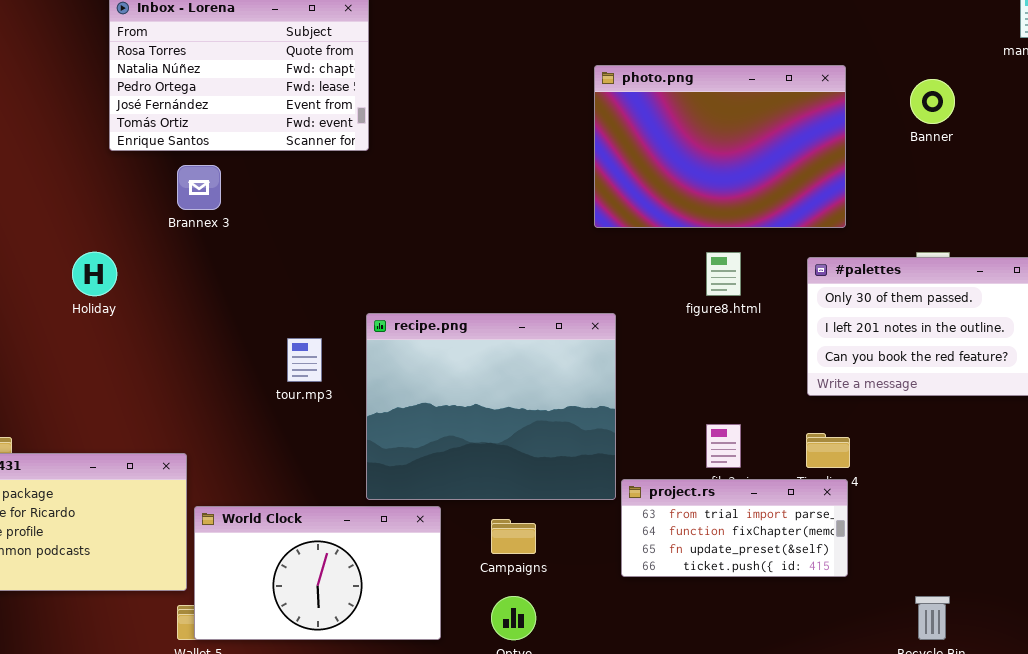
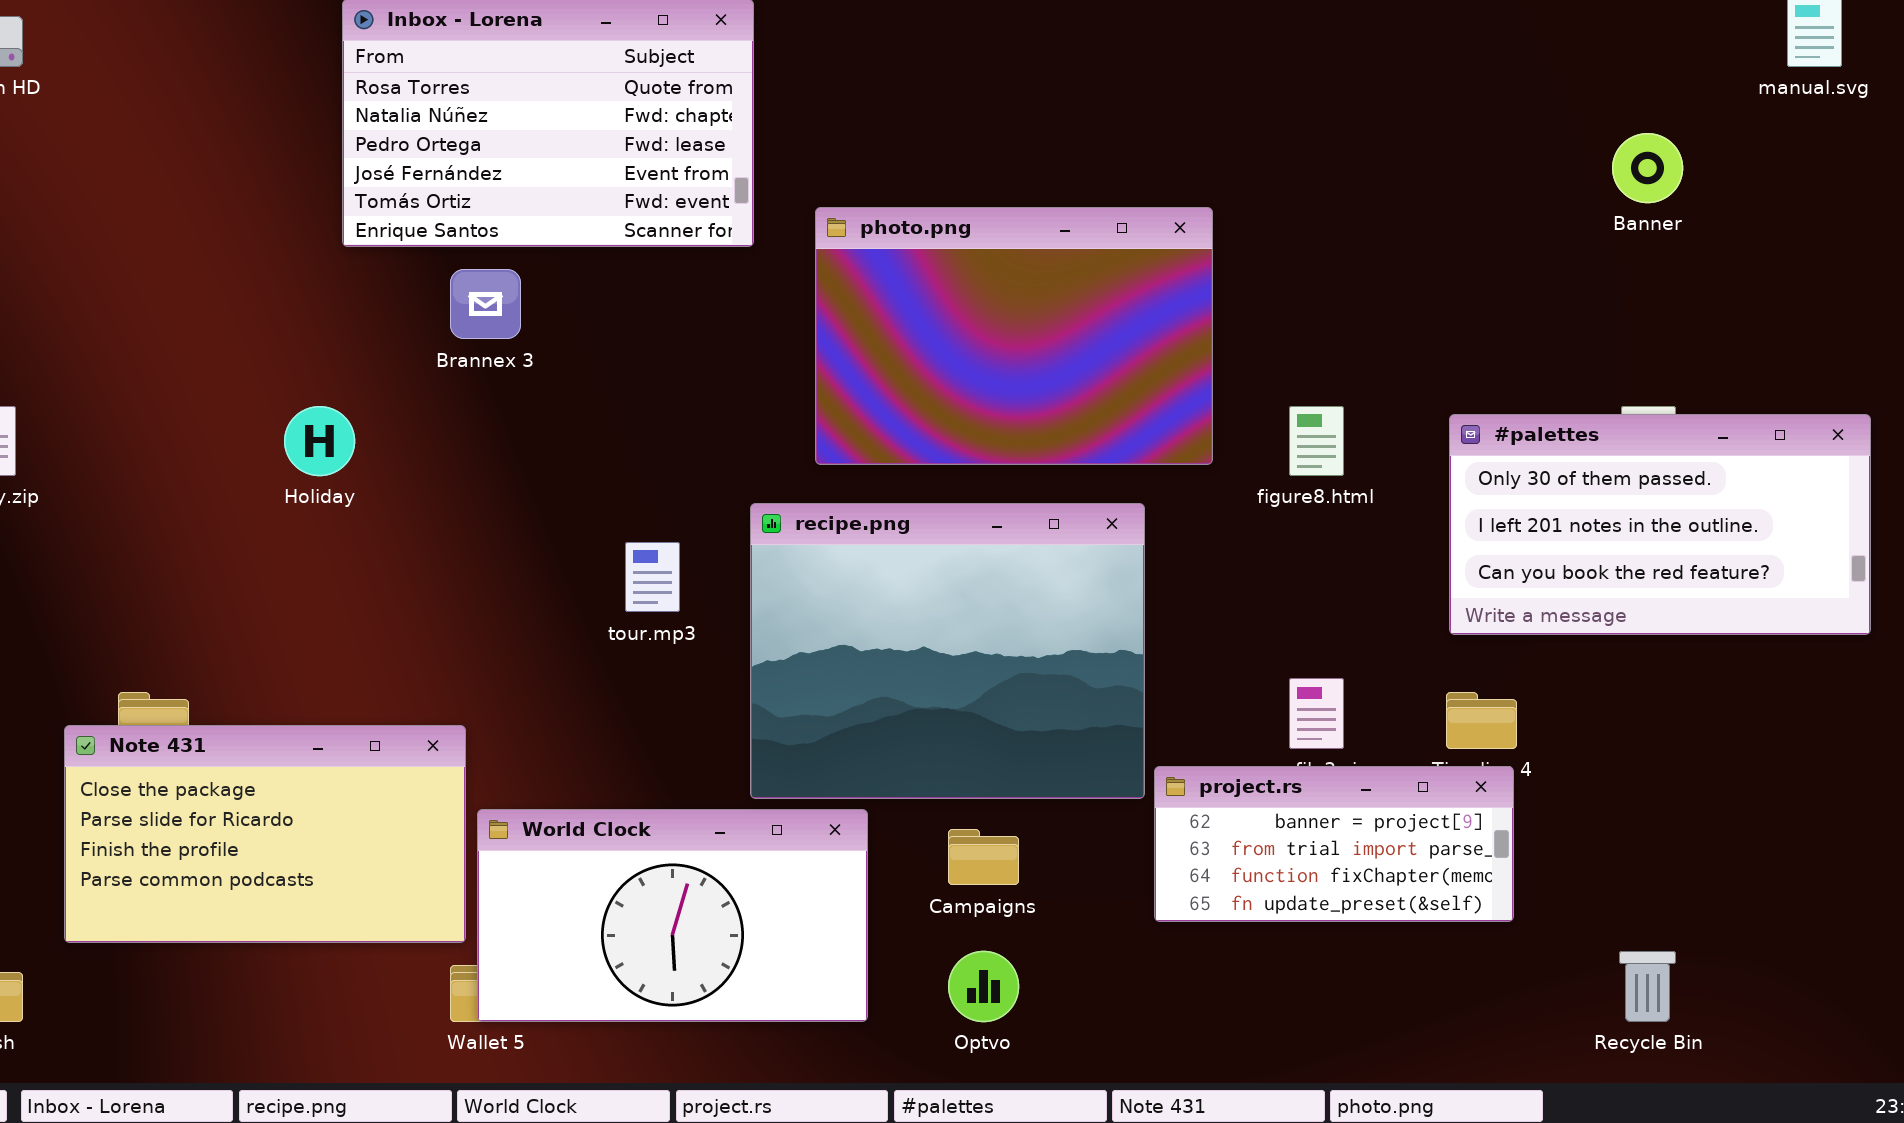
photo.png: [594,65,846,228] -> [815,207,1213,465], moved
project.rs: [621,479,848,577] -> [1154,766,1514,922], scrolled up 1 row

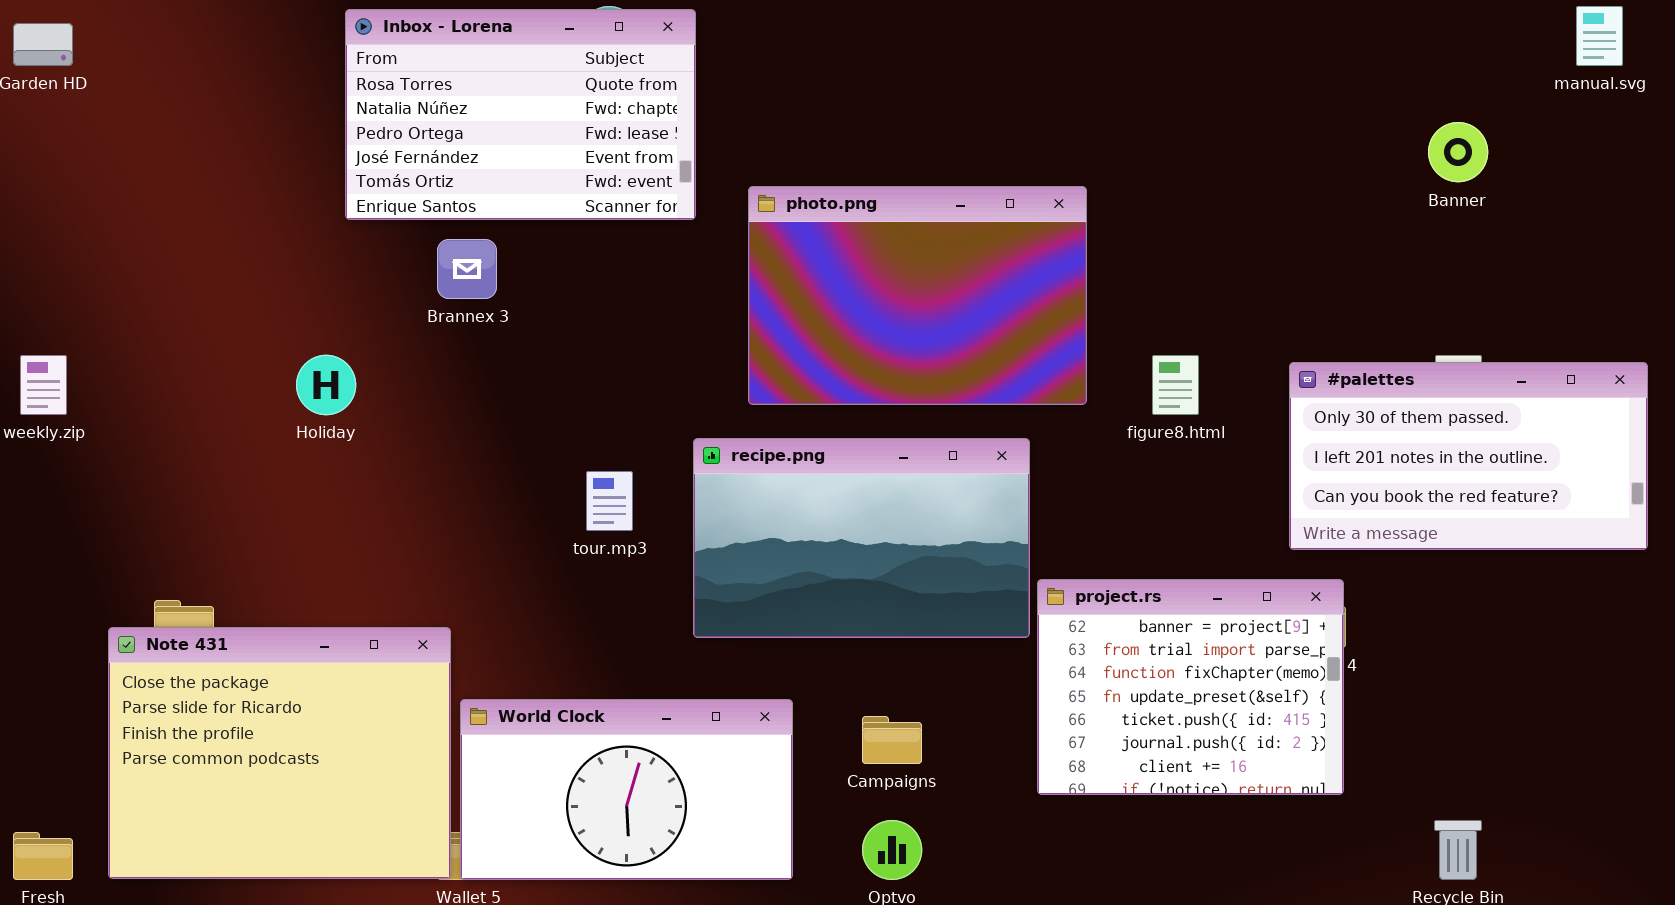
recipe.png: [750,503,1145,799] -> [693,438,1030,638], resized
Note 431: [64,725,466,943] -> [108,627,451,879], resized
project.rs: [1154,766,1514,922] -> [1037,579,1344,795], resized

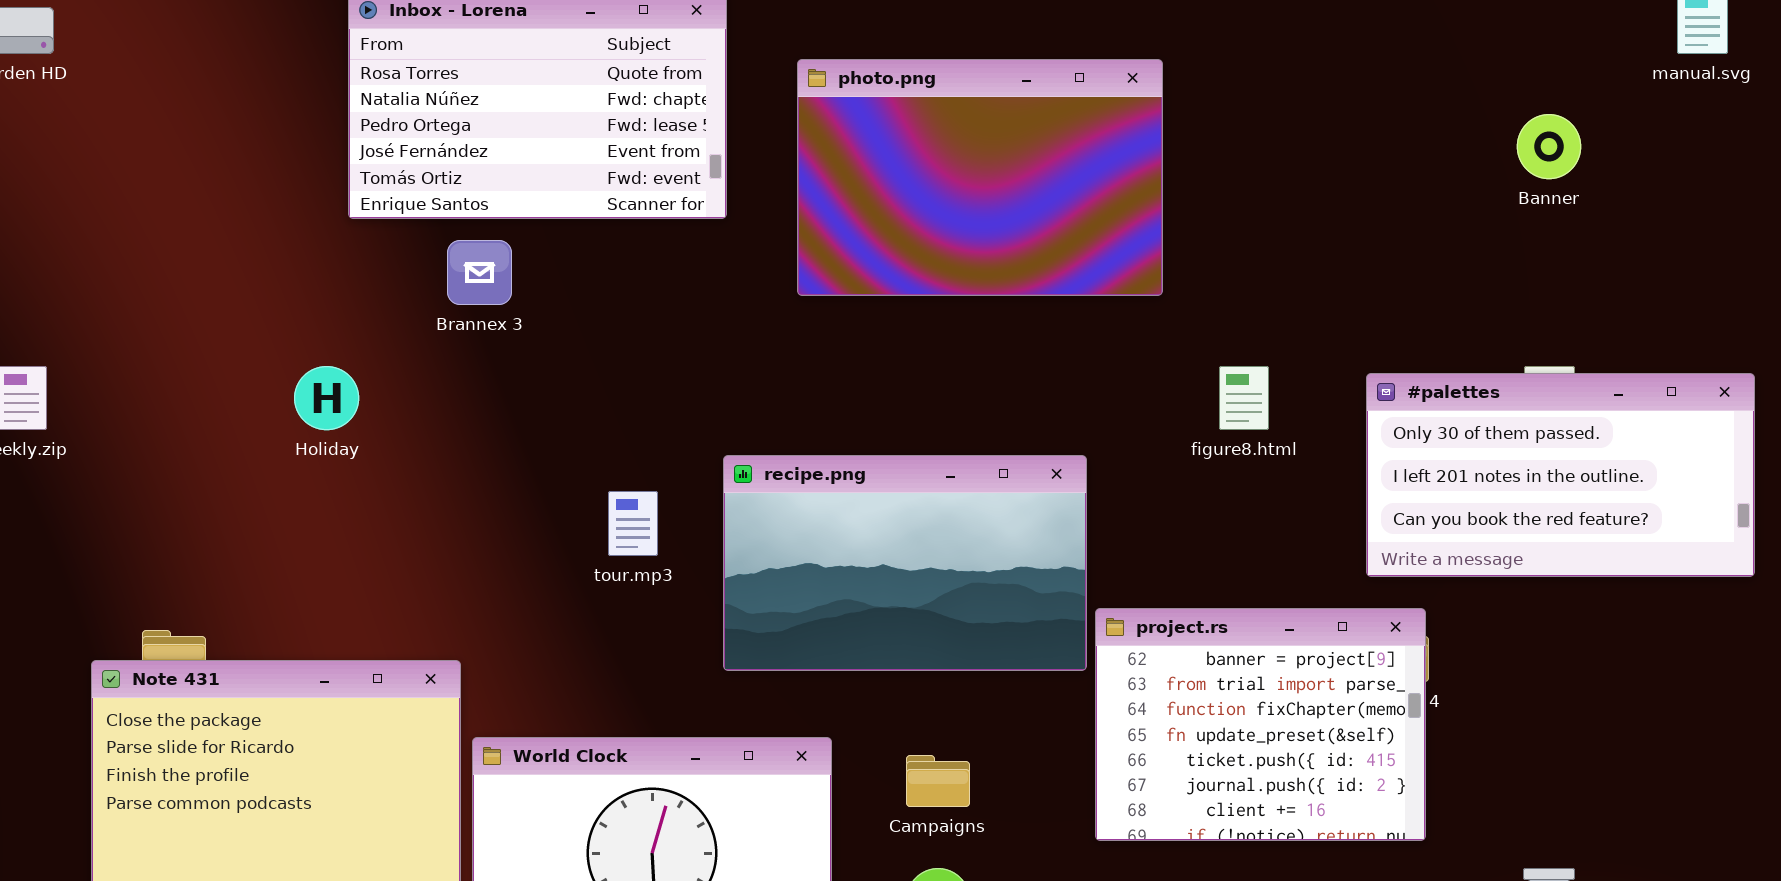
photo.png: [748,186,1087,405] -> [797,59,1163,296], moved

